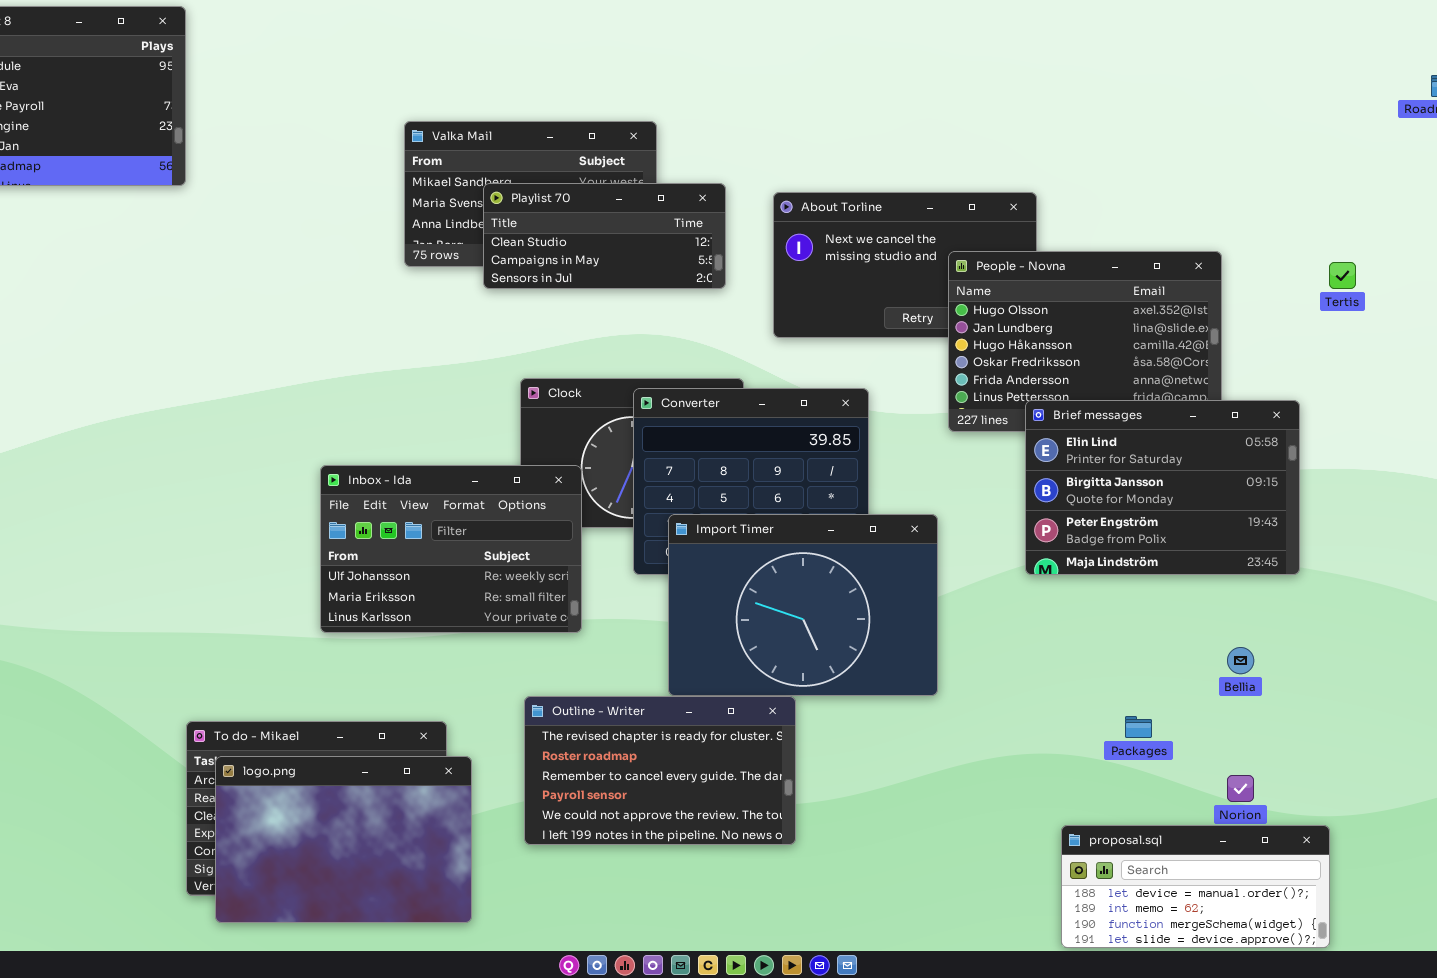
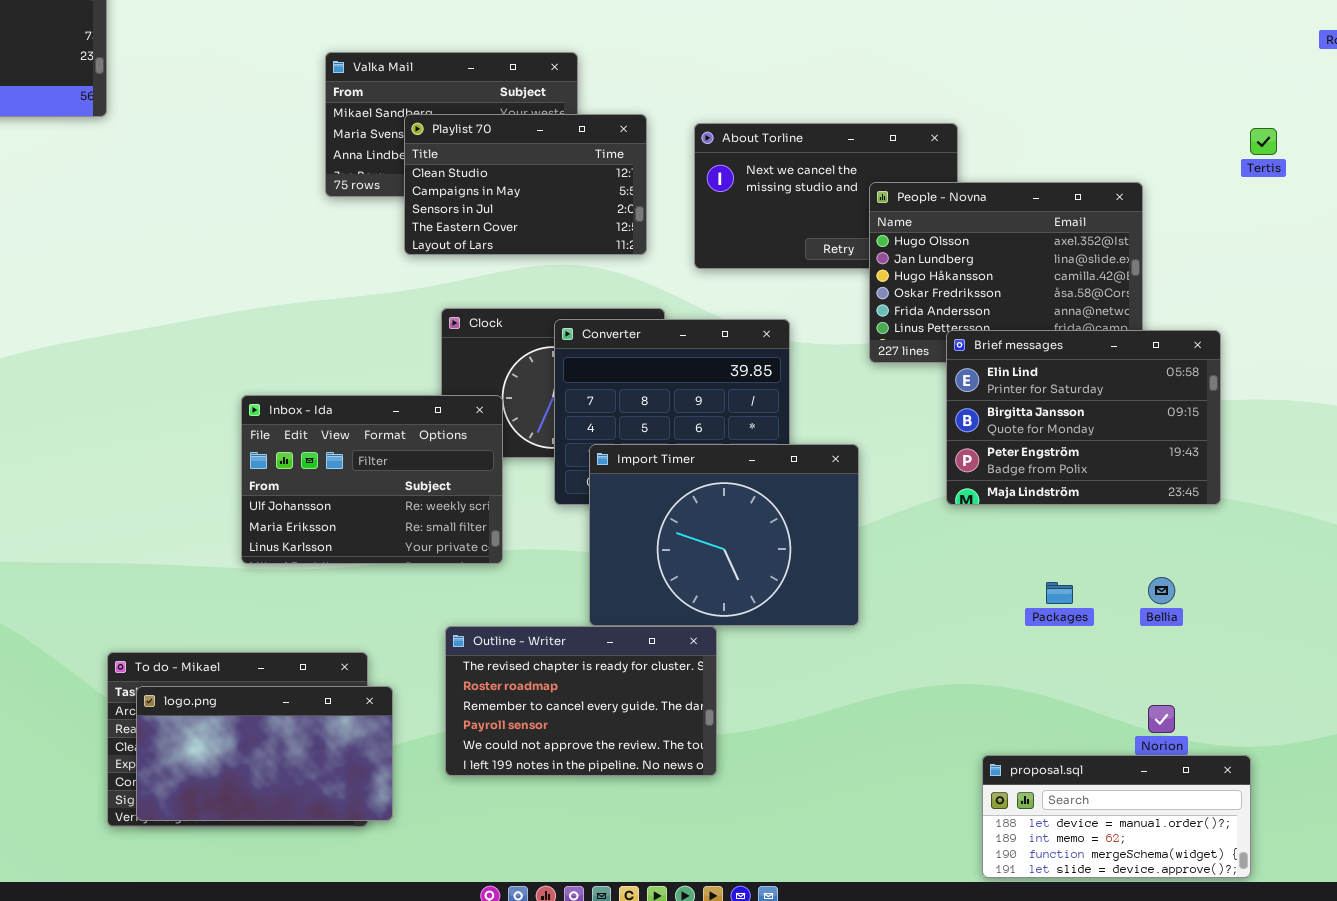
Playlist 70: [483,183,726,289] -> [404,114,647,255], resized
Tertis: [1329,262,1356,289] -> [1250,128,1277,155], moved
Packages: [1125,716,1152,738] -> [1046,582,1073,604], moved
logo.png: [215,756,472,923] -> [136,686,393,821], resized

